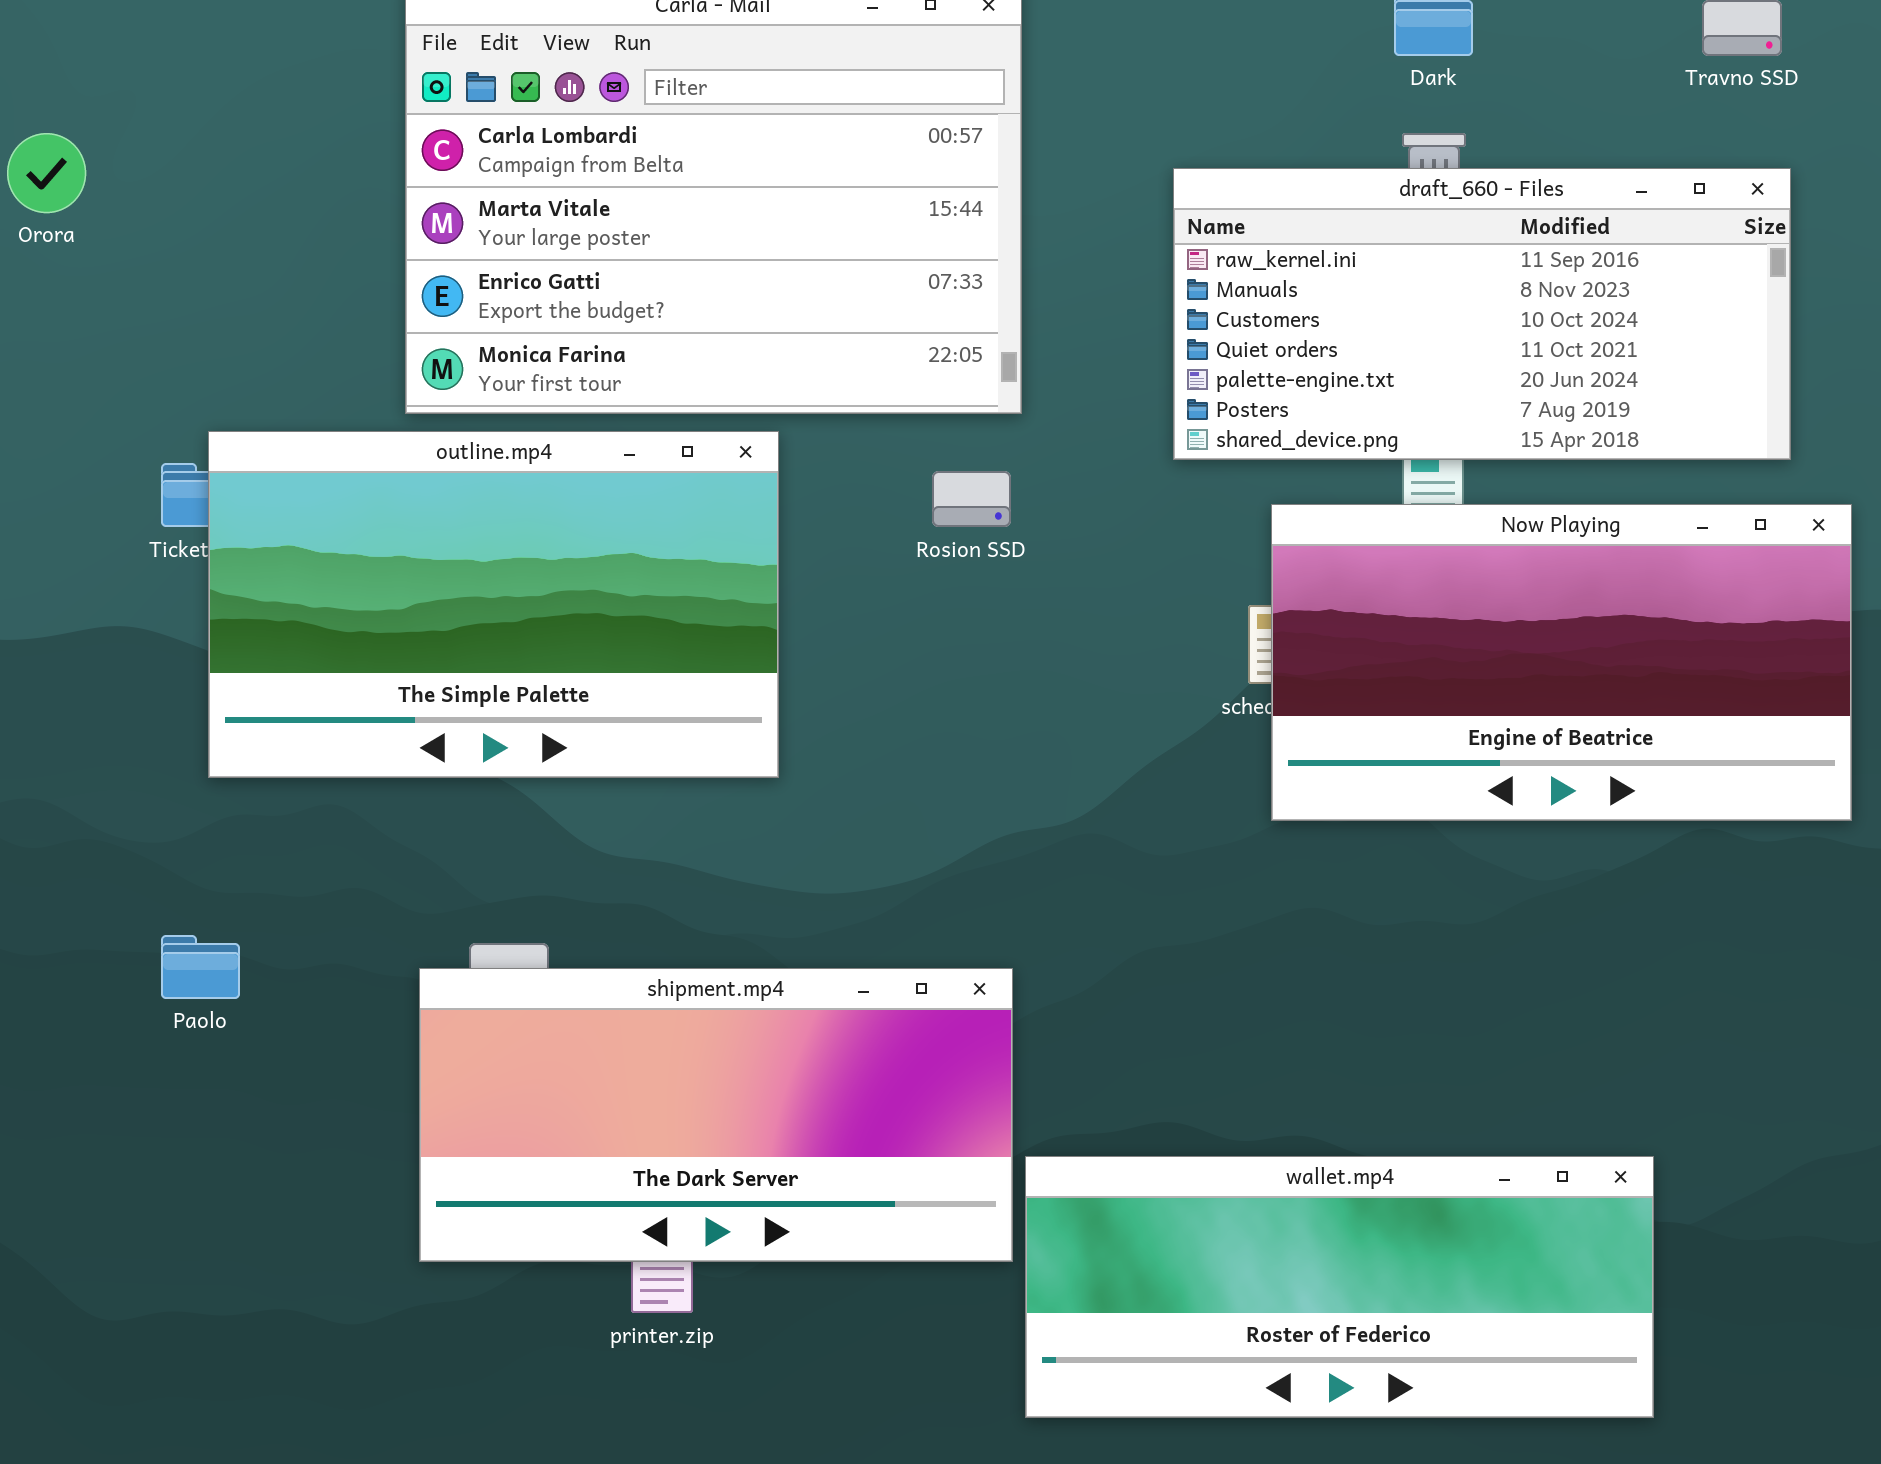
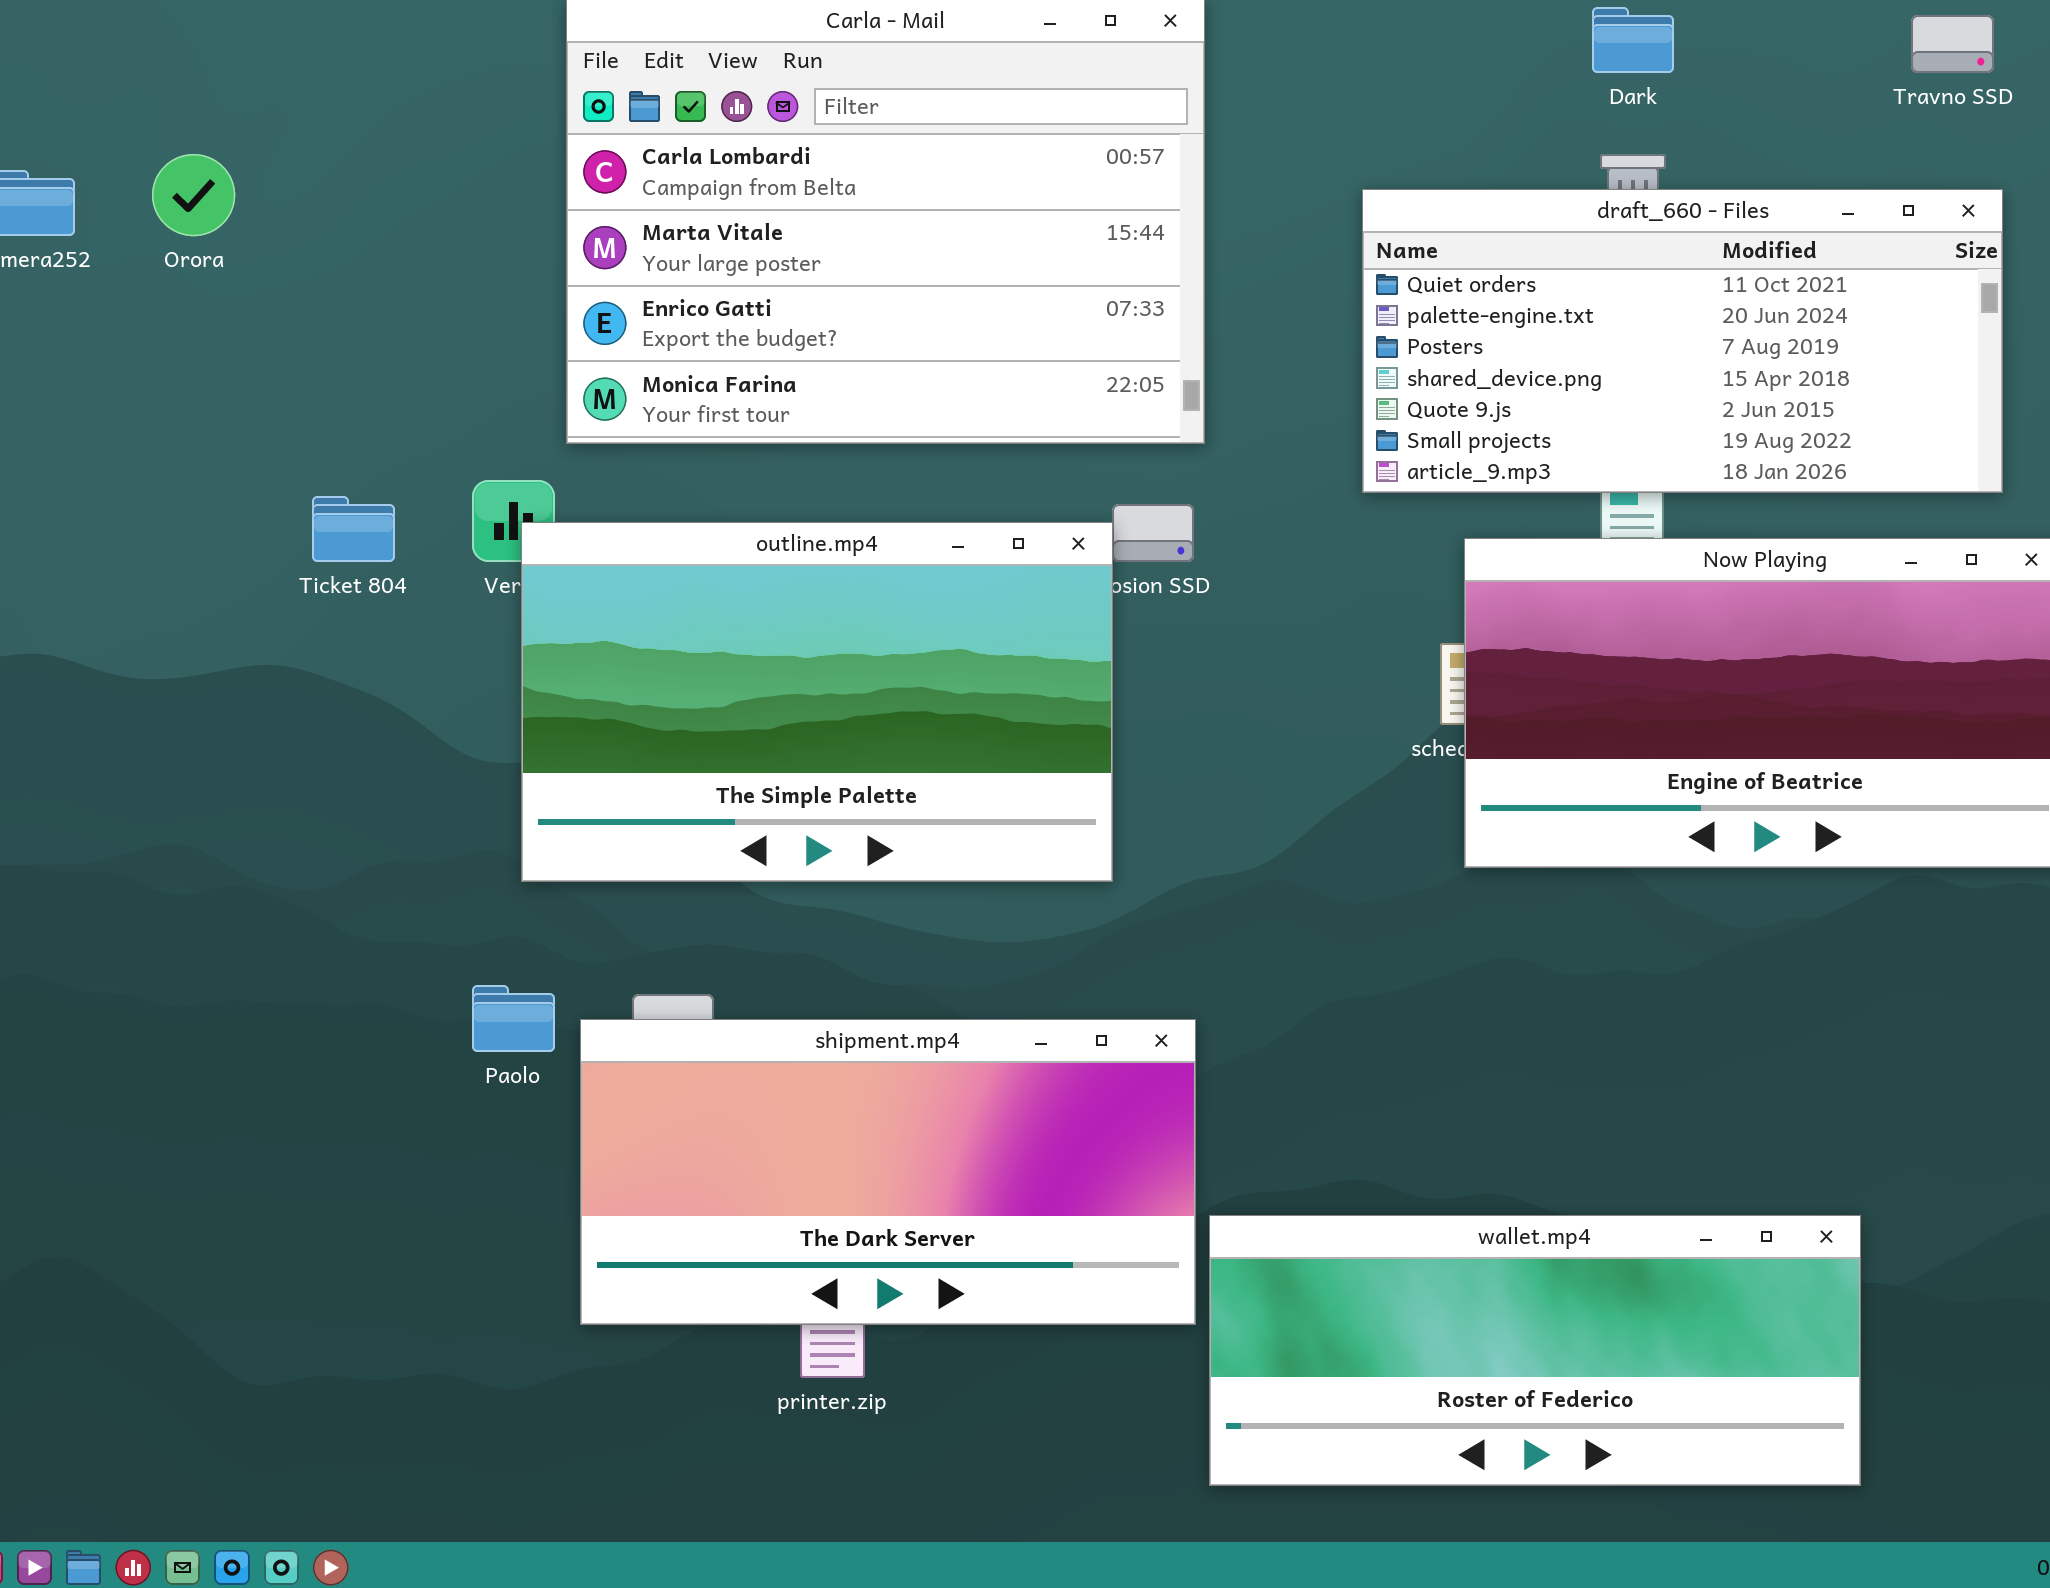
draft_660 - Files: [1173,168,1791,460] -> [1362,189,2003,493], scrolled down 3 rows
outline.mp4: [208,431,779,778] -> [521,522,1113,882], moved
Paolo: [161,935,240,999] -> [472,985,555,1052], moved

